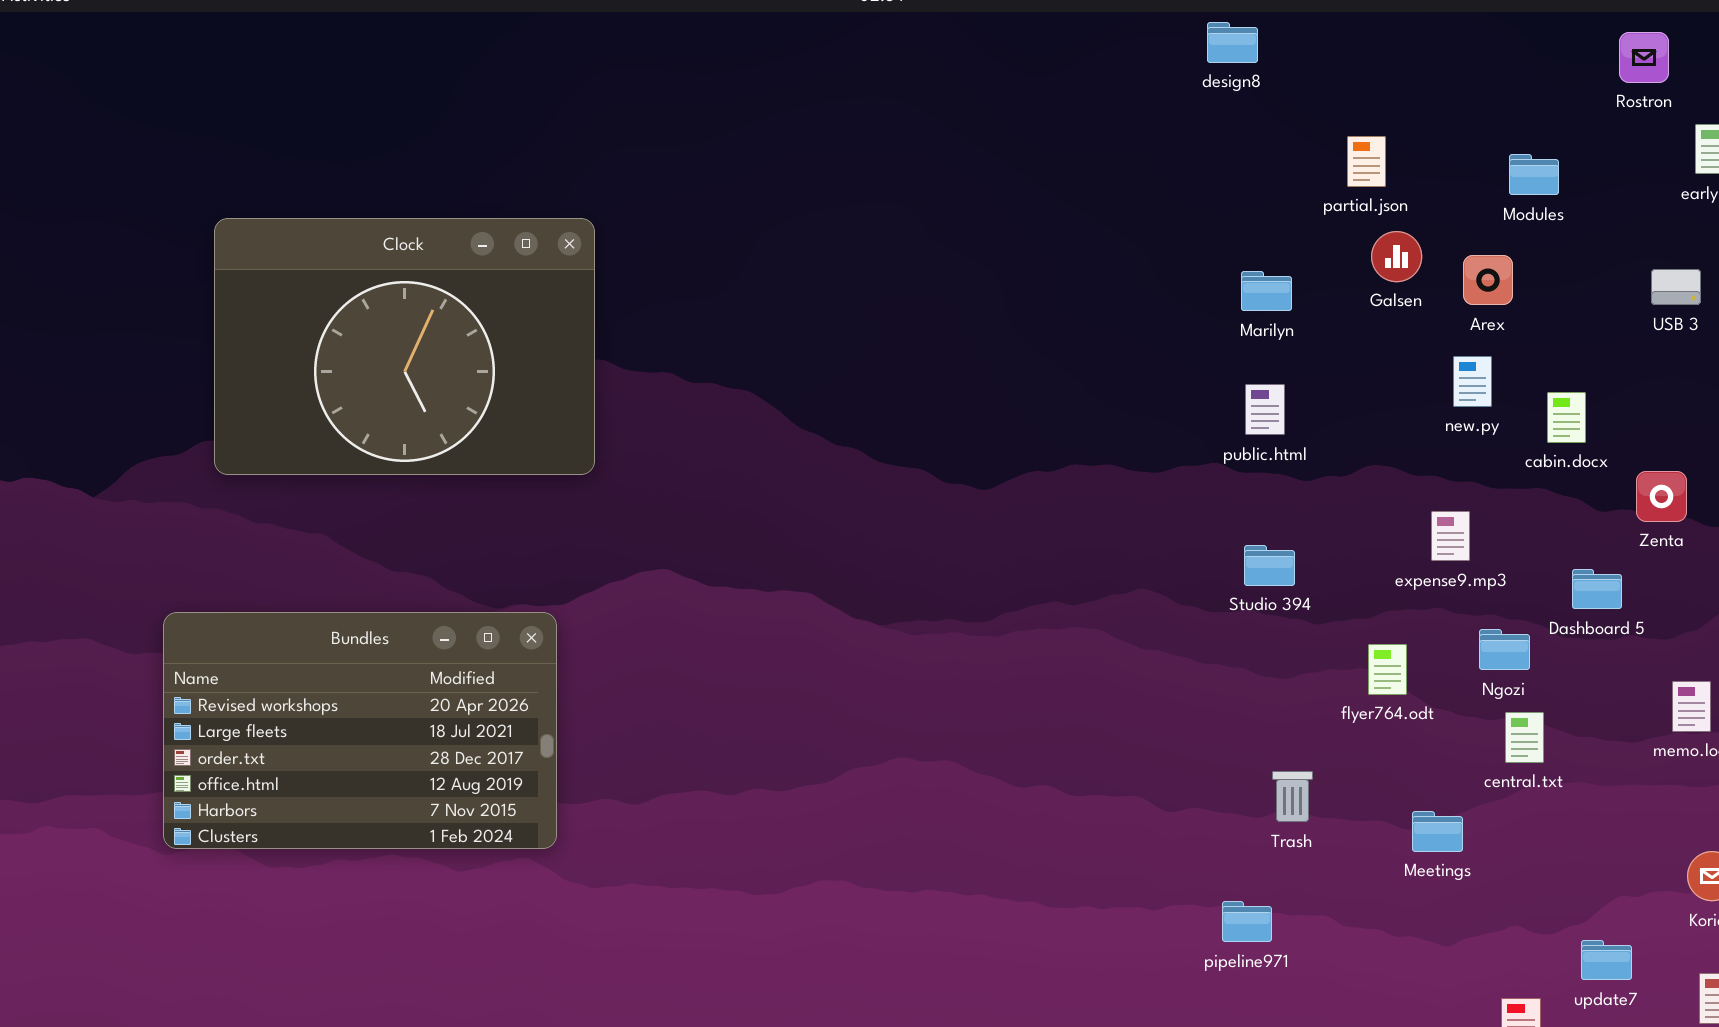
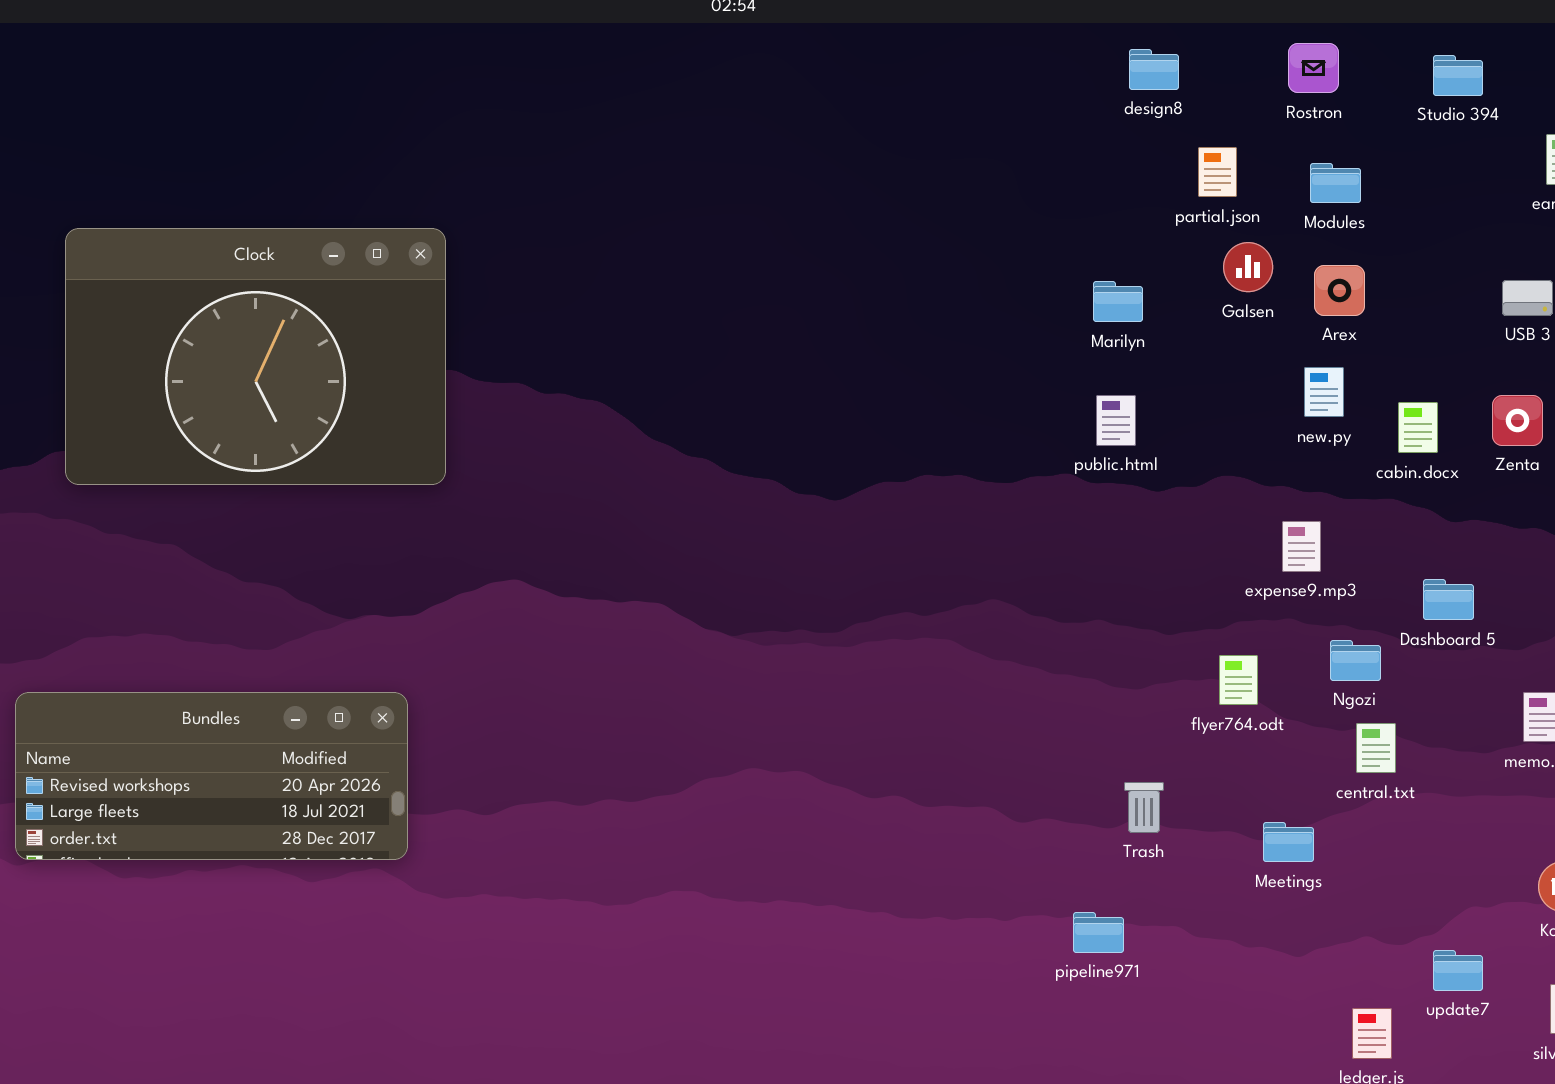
design8: [1207,22,1258,63] -> [1129,49,1179,90], moved
Rostron: [1619,32,1669,83] -> [1288,43,1339,93], moved
Modules: [1509,154,1559,195] -> [1310,163,1361,203], moved
Zenta: [1636,471,1687,522] -> [1492,395,1543,446], moved
Studio 394: [1244,545,1295,586] -> [1433,55,1483,96], moved
Bundles: [163,612,557,849] -> [15,692,408,860], resized

